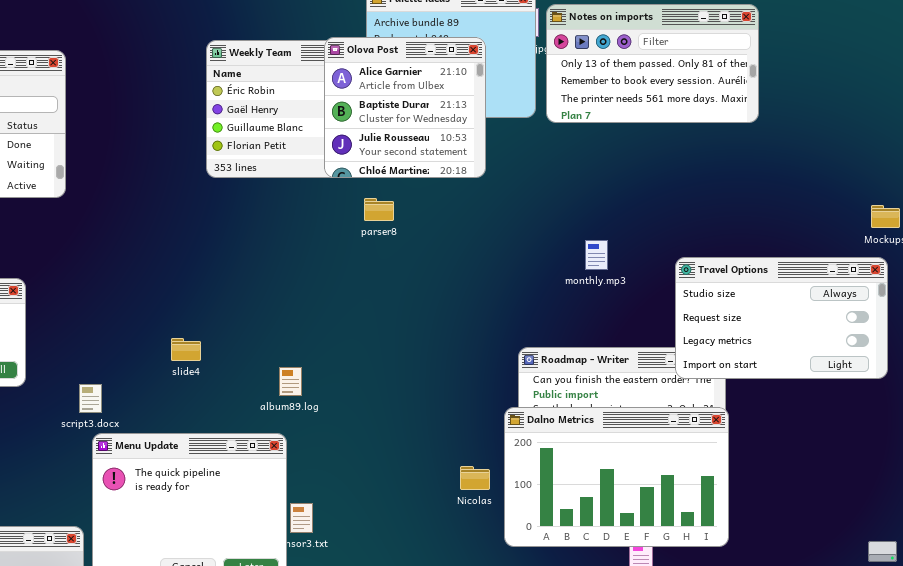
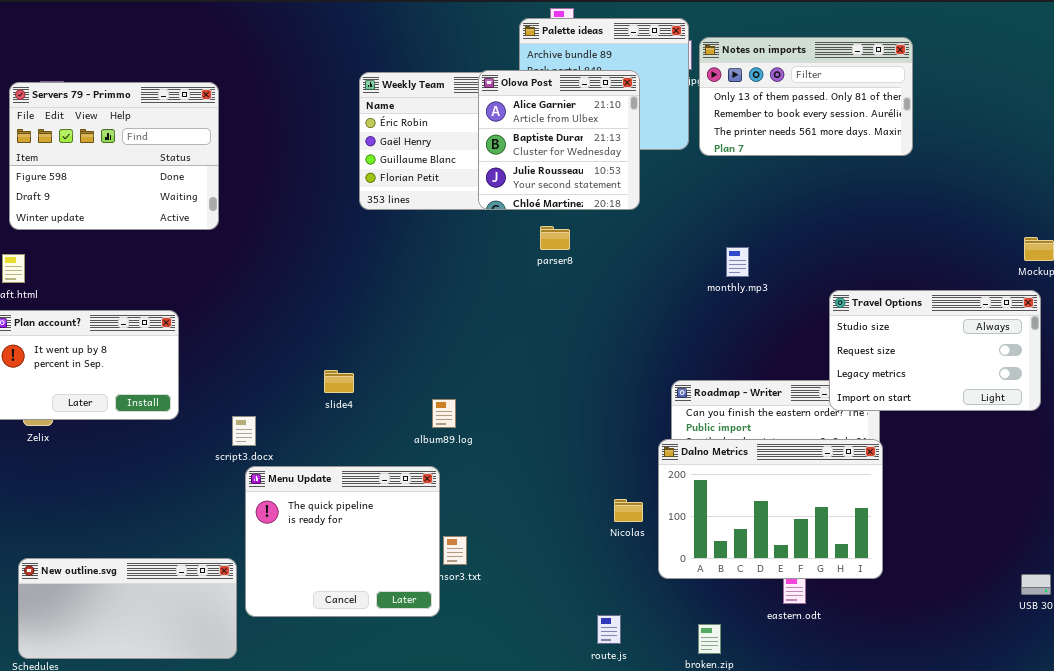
parser8: [364,198,394,221] -> [540,226,570,250], moved
monthly.mp3: [585,240,608,270] -> [726,247,749,277], moved

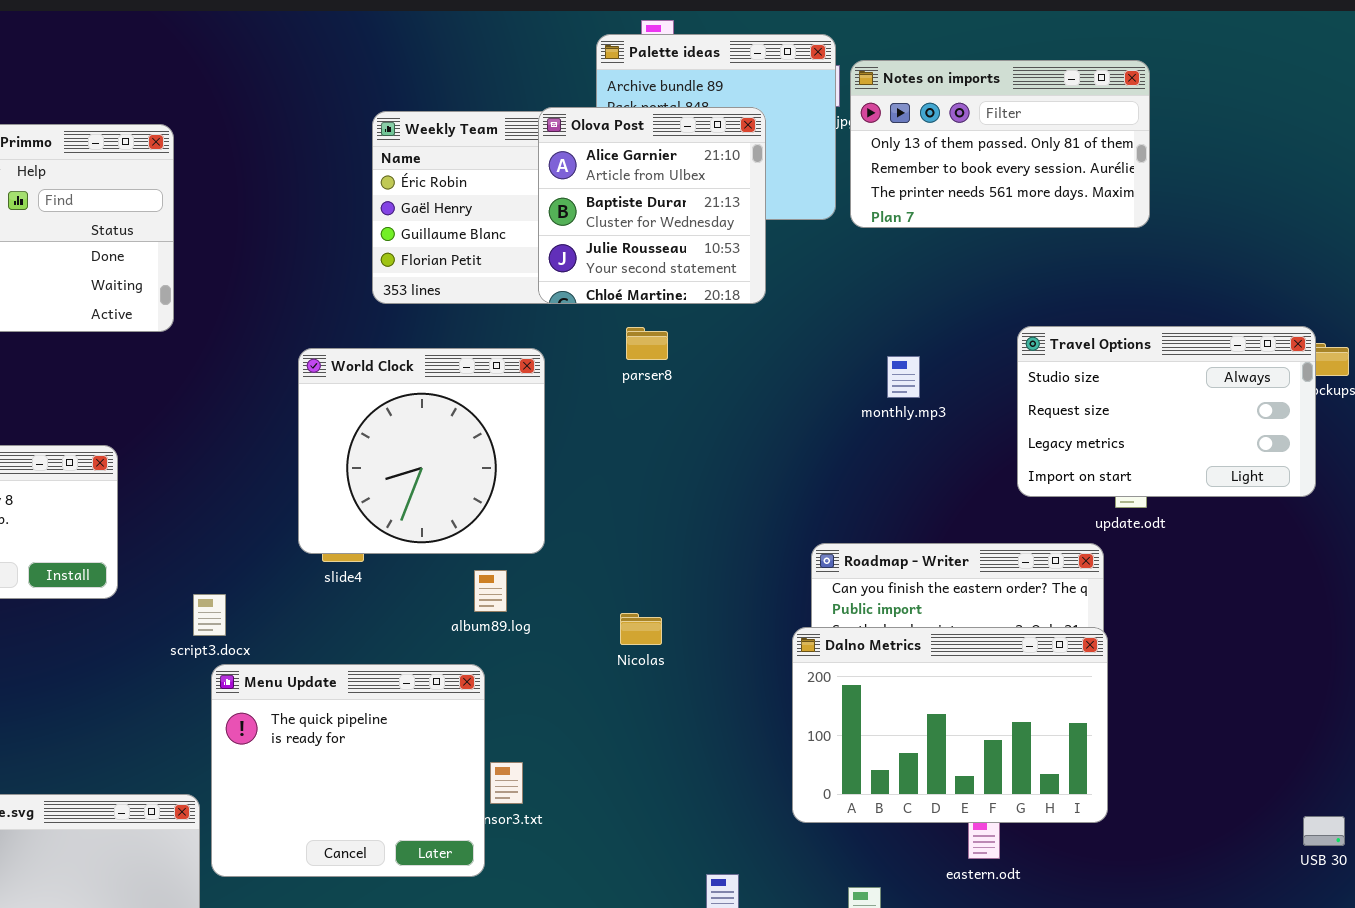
World Clock: none -> [298,348,545,554], opened
Travel Options: [829,290,1041,411] -> [1017,326,1316,497], moved
Nicolas: [614,499,643,522] -> [620,613,662,645], moved

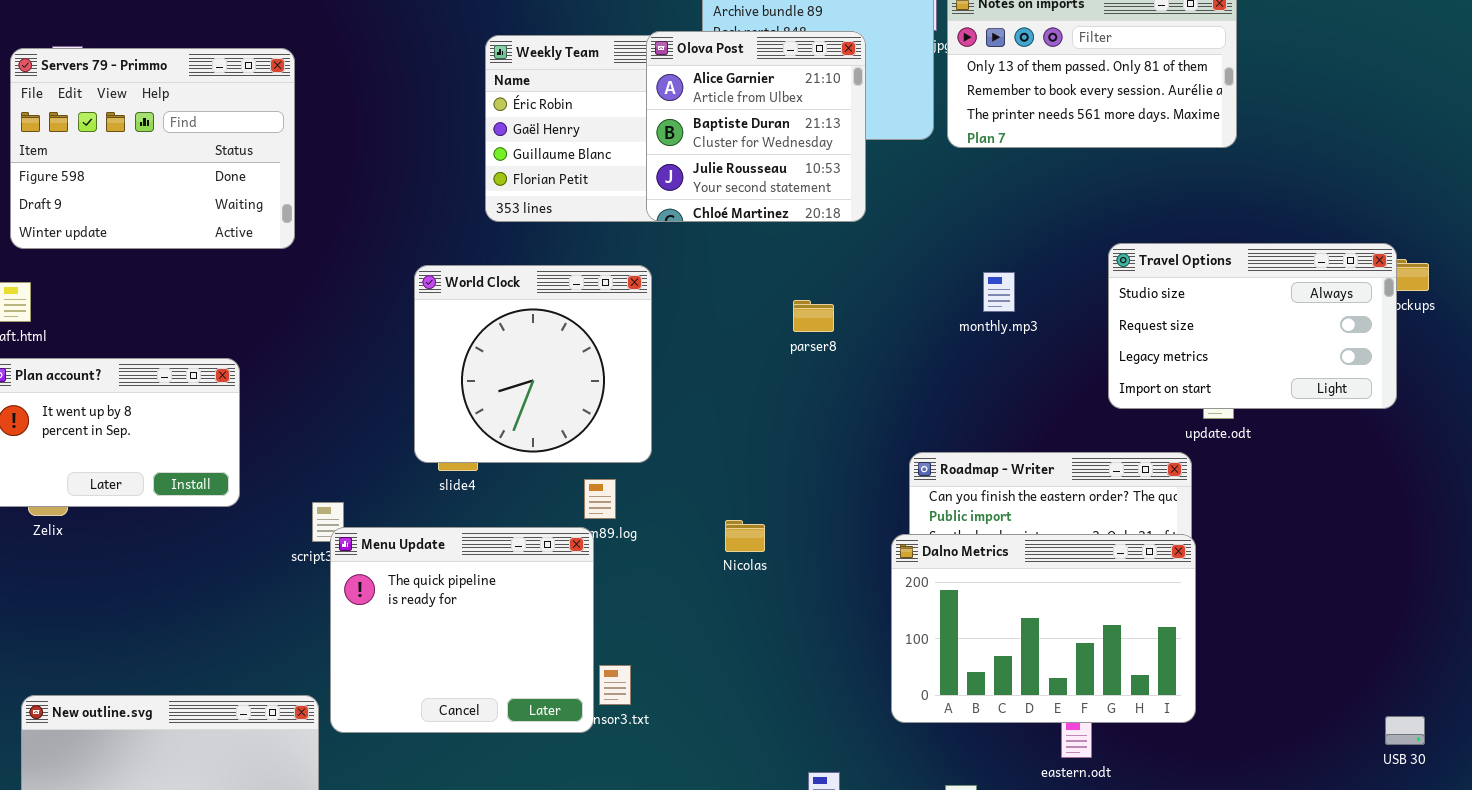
parser8: [626,327,668,360] -> [793,300,834,332], moved
Menu Update: [211,664,485,877] -> [330,527,594,733], moved

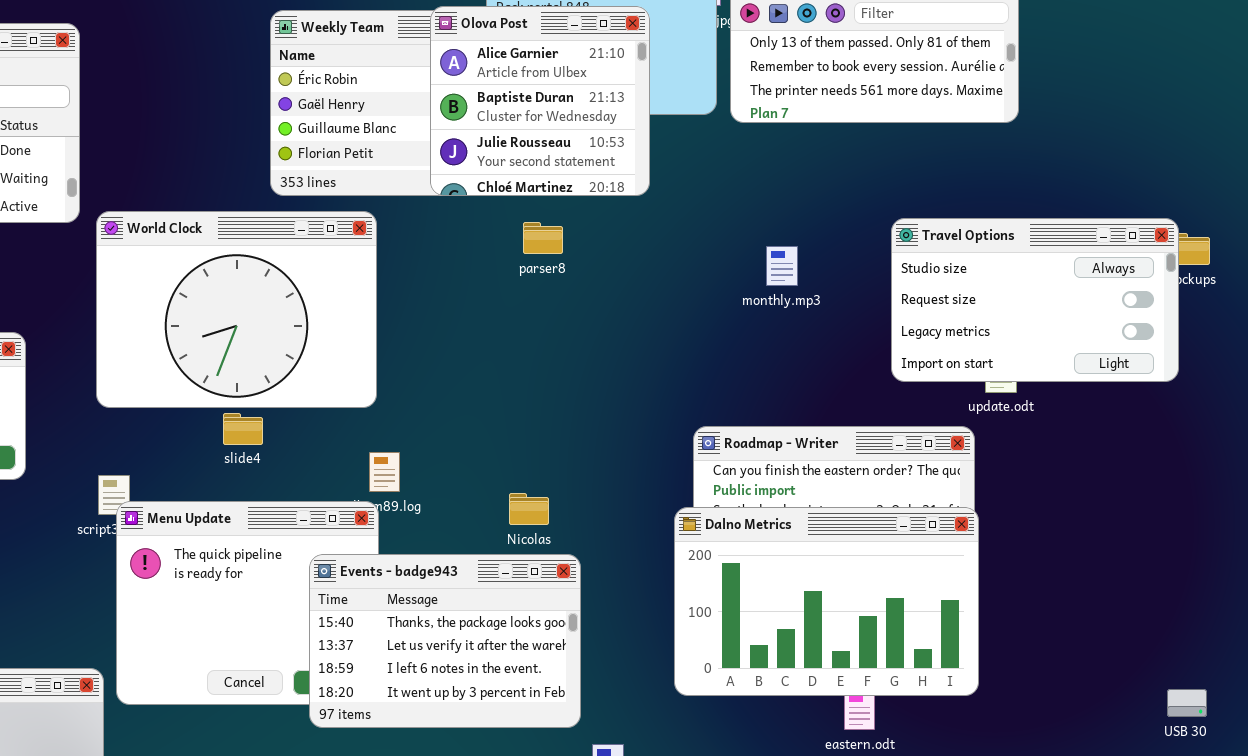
World Clock: [414,265,652,463] -> [96,211,377,408], moved, resized
parser8: [793,300,834,332] -> [523,222,563,254], moved
Events - badge943: none -> [309,554,581,728], opened

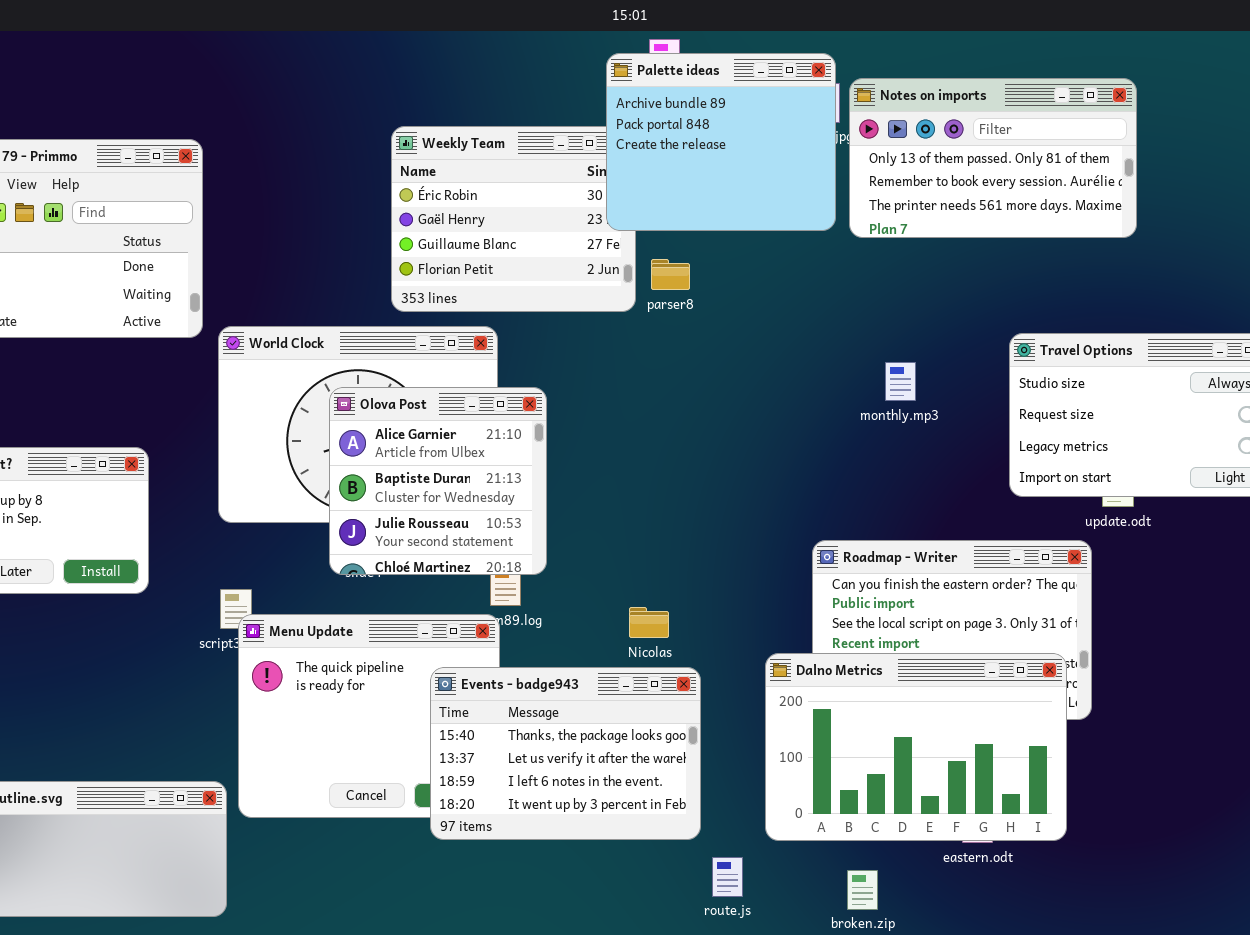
Olova Post: [430,6,650,196] -> [329,387,547,575], moved
parser8: [523,222,563,254] -> [651,259,690,290], moved
Dalno Metrics: [674,507,979,696] -> [765,653,1067,841], moved

